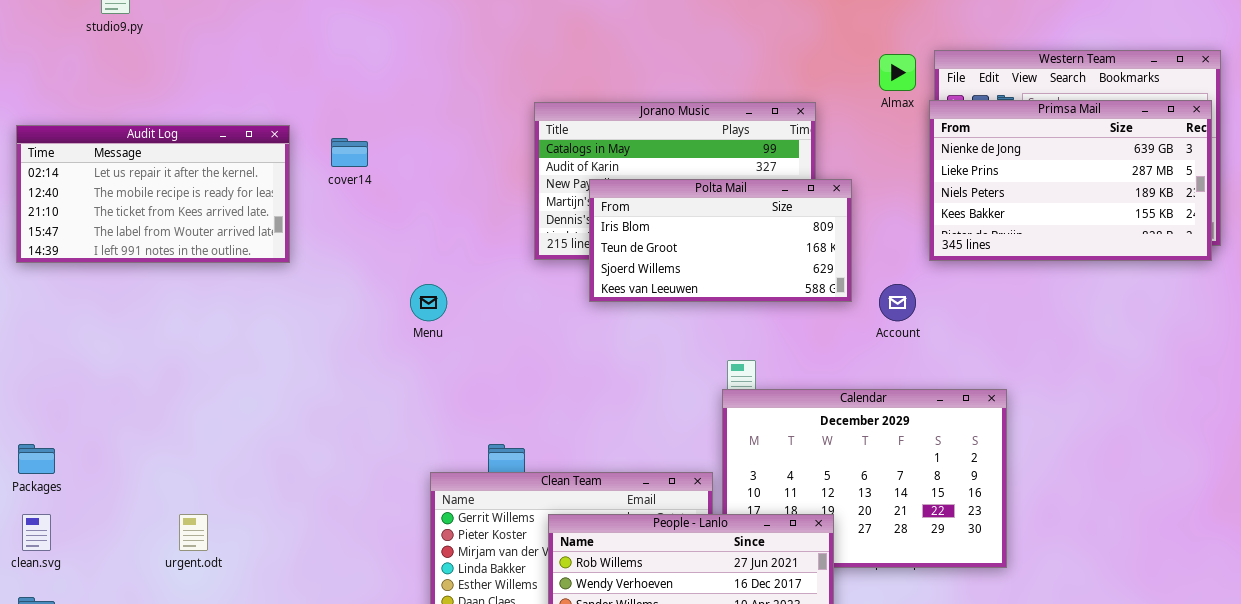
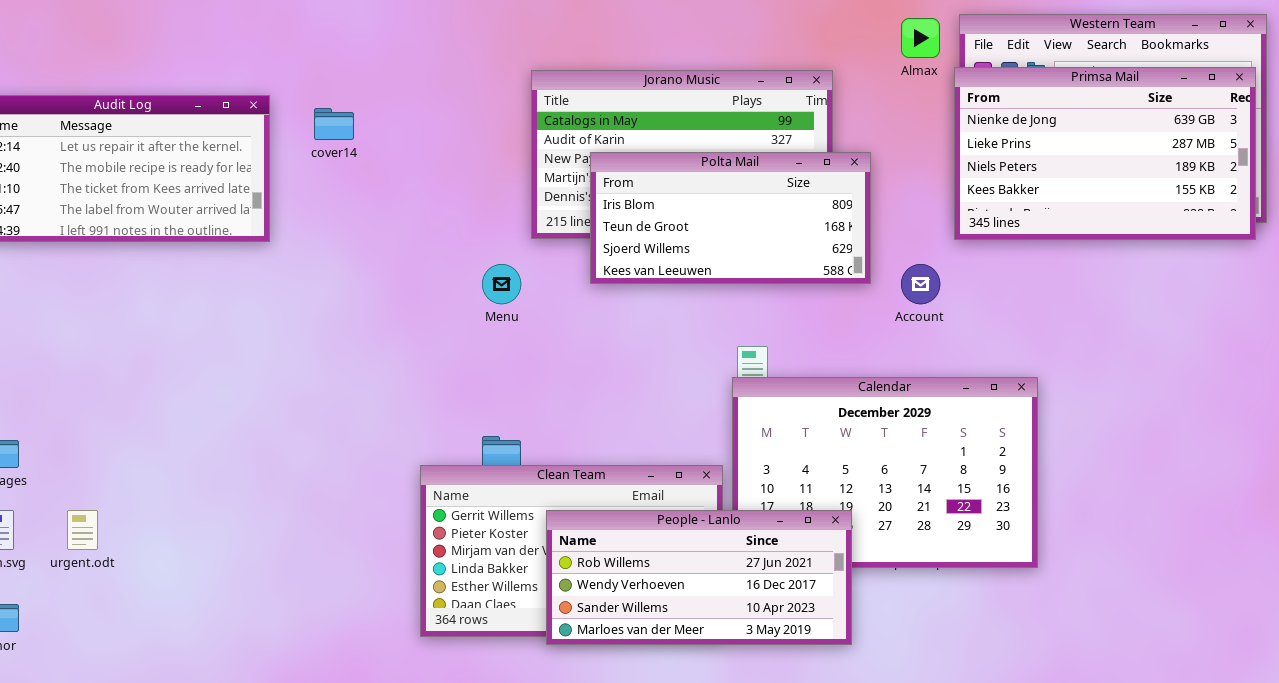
Menu: [410,284,447,321] -> [482,264,521,304], moved
urgent.odt: [179,514,208,551] -> [67,510,98,550], moved

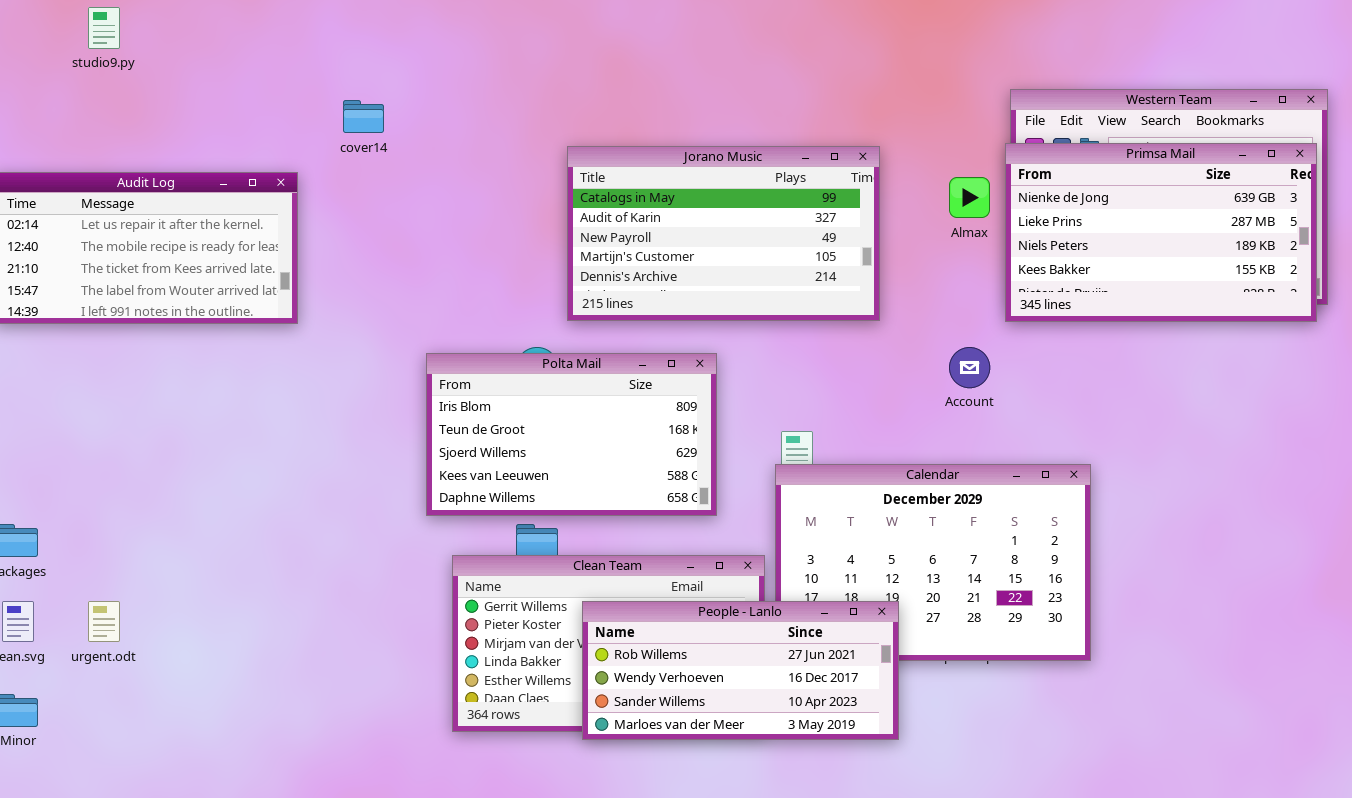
Almax: [901,18,940,58] -> [949,177,990,218], moved
cover14: [314,108,354,140] -> [343,100,384,133], moved
Polta Mail: [590,152,871,284] -> [426,353,717,516], moved, resized

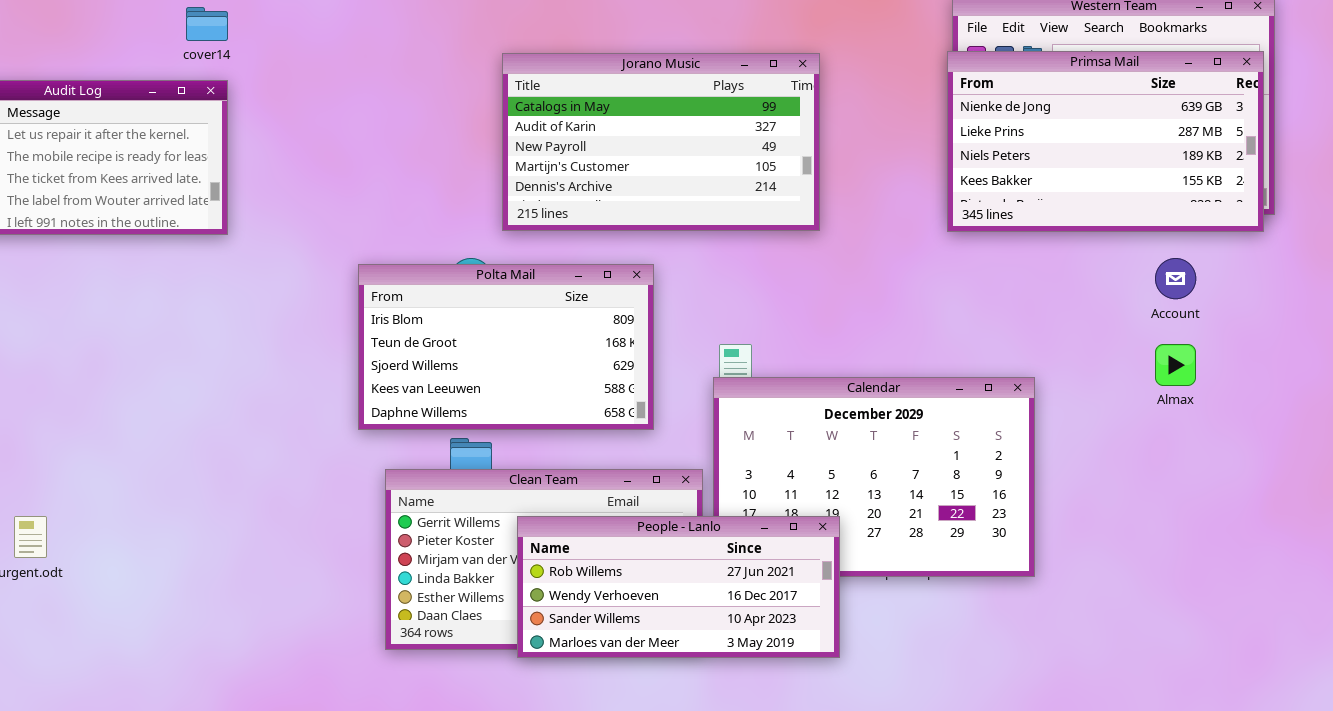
cover14: [343,100,384,133] -> [186,7,228,41], moved
Almax: [949,177,990,218] -> [1155,344,1196,386], moved
Account: [949,347,990,388] -> [1155,258,1196,299], moved

